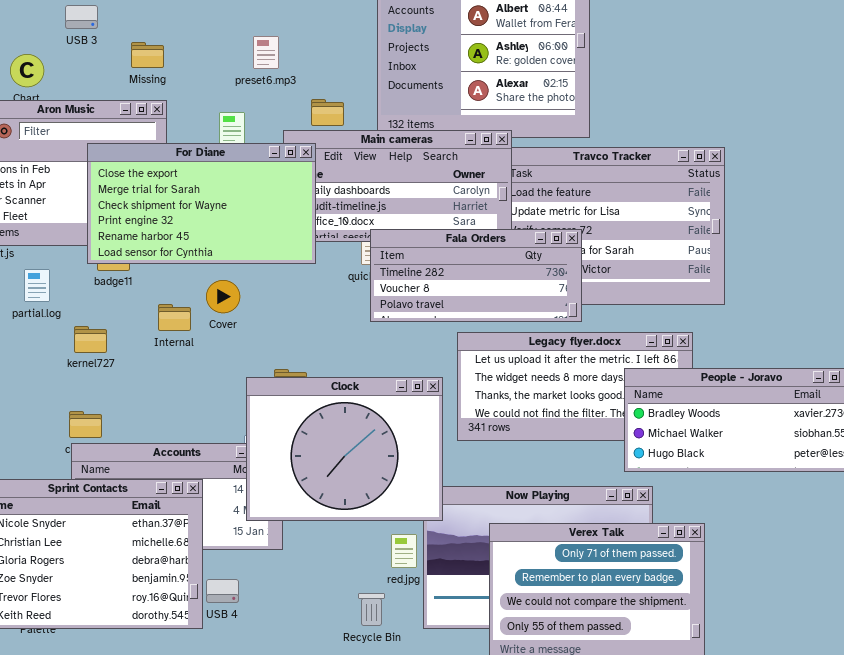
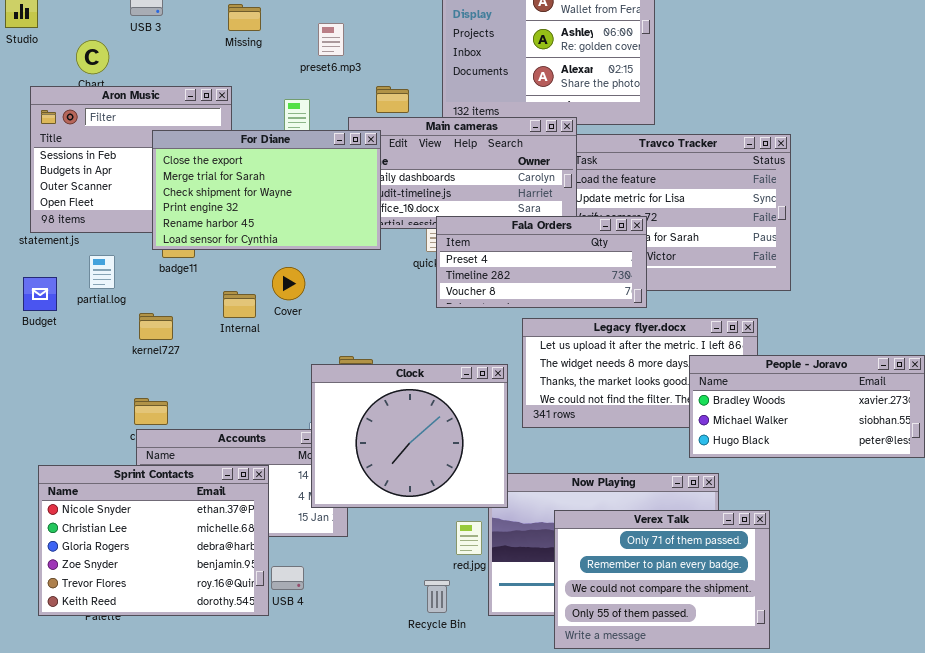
Missing: [131,42,164,68] -> [228,4,261,31], moved
Fala Orders: [370,229,582,322] -> [436,216,647,308], scrolled up 1 row

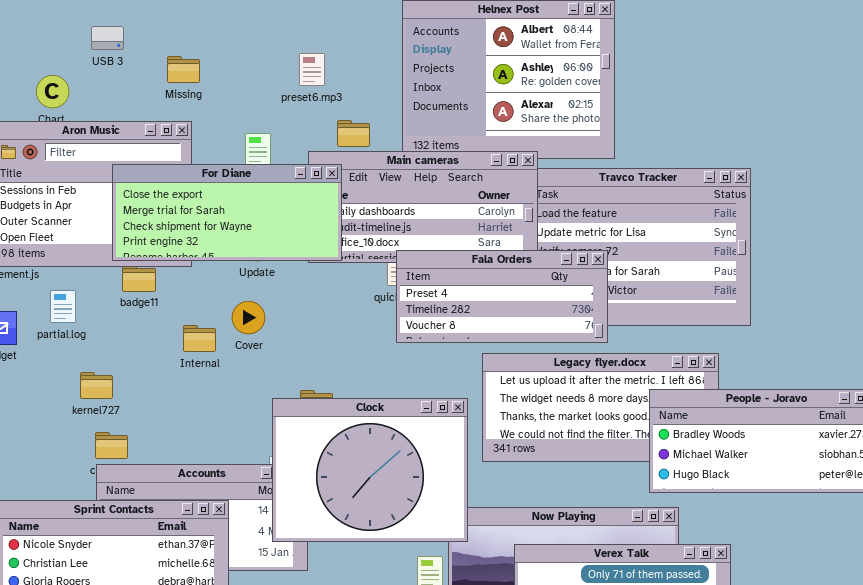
Missing: [228,4,261,31] -> [167,56,200,83], moved
preset6.mp3: [318,23,344,56] -> [299,53,325,86], moved
For Diane: [152,130,381,250] -> [112,164,342,261], resized
kernel727: [139,313,173,340] -> [80,372,113,399], moved

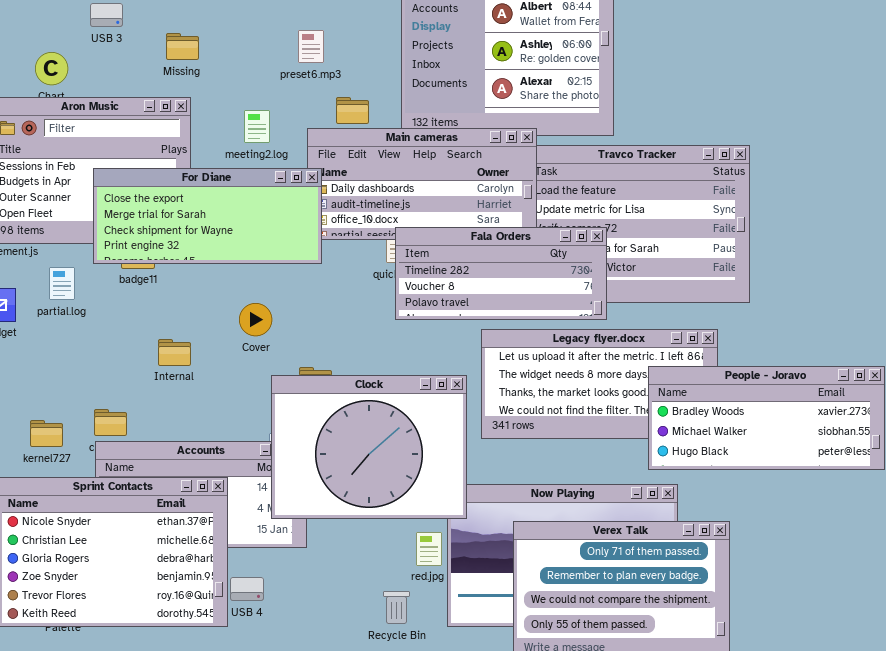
For Diane: [112,164,342,261] -> [93,168,322,264], moved
Fala Orders: [396,250,608,343] -> [395,227,607,320], scrolled down 1 row
Cover: [232,301,265,334] -> [239,303,272,336], moved
Internal: [183,325,216,352] -> [158,339,191,366], moved
kernel727: [80,372,113,399] -> [30,420,63,447], moved

